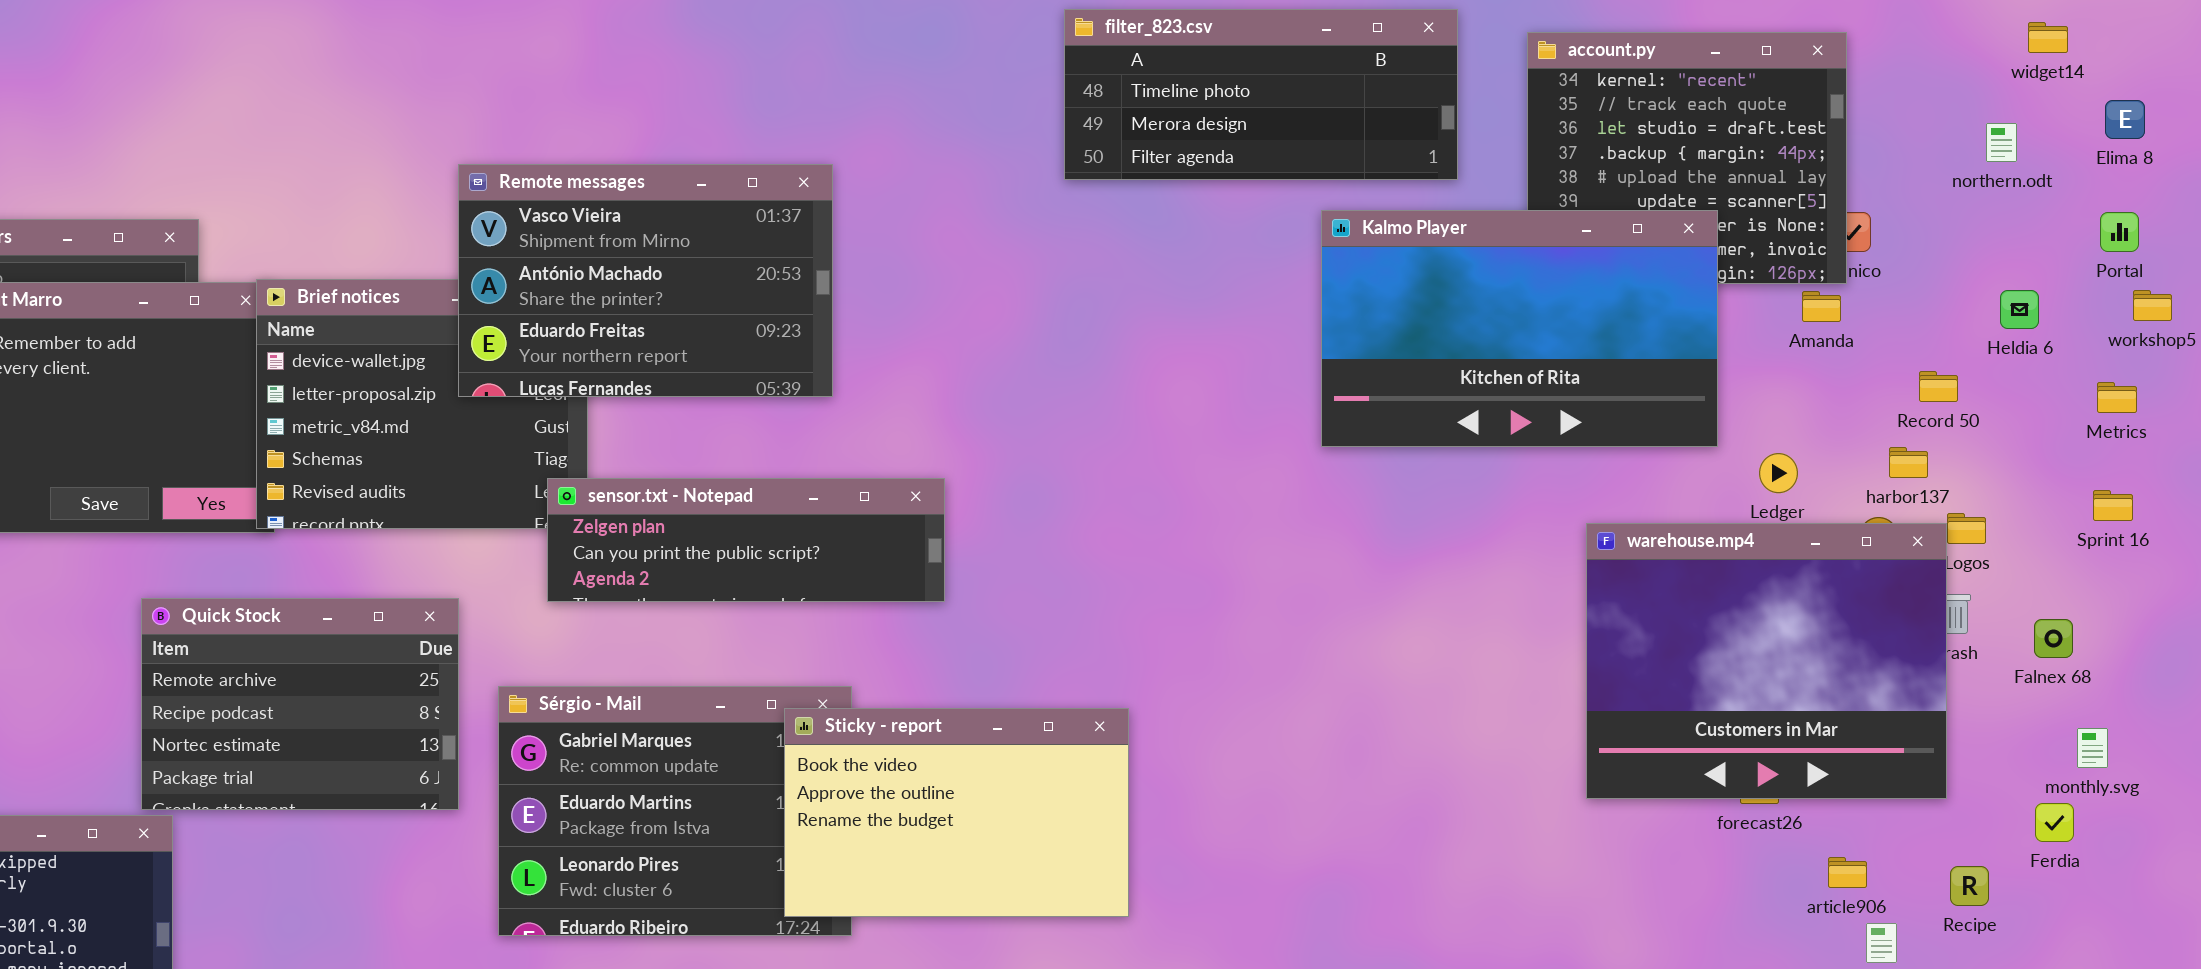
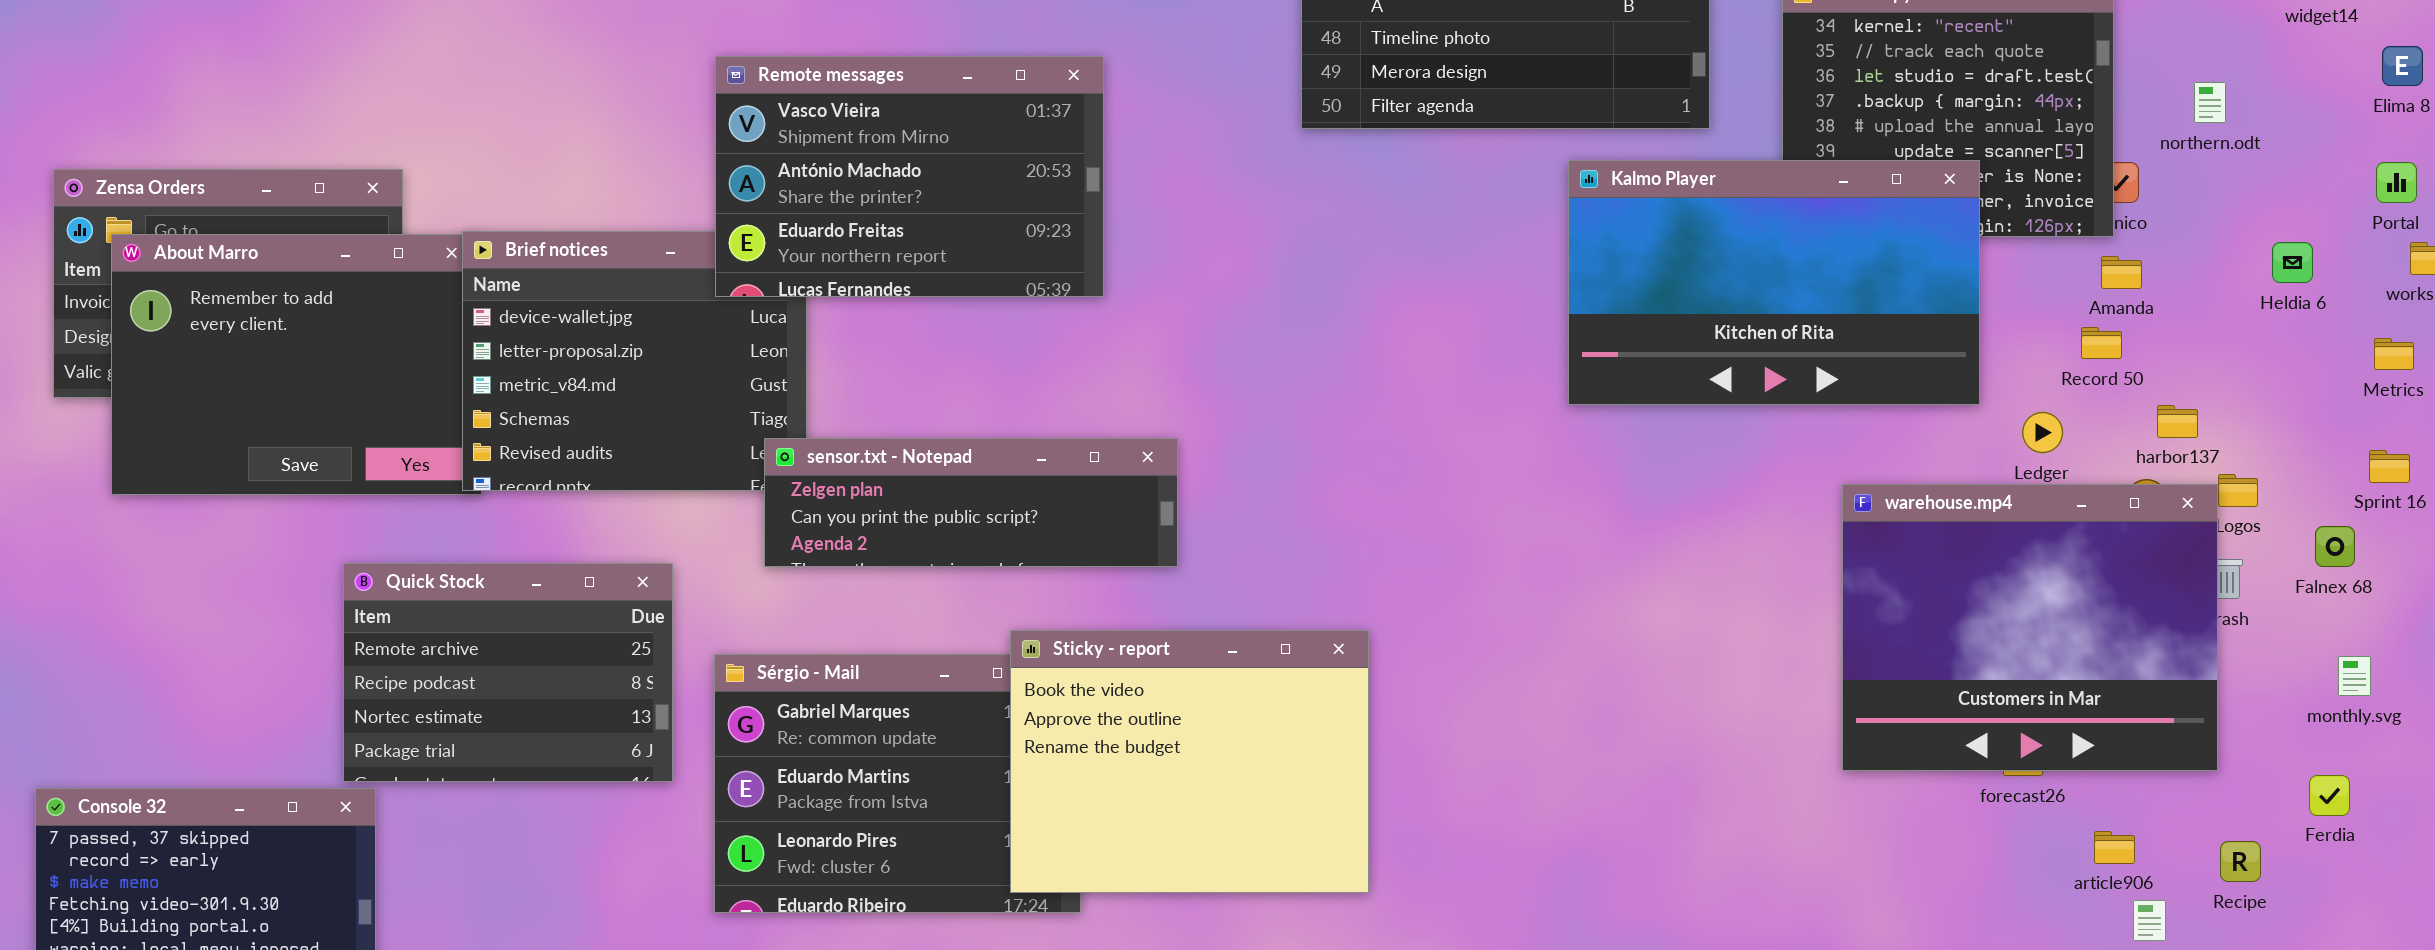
northern.odt: [1986,123,2017,162] -> [2194,82,2226,123], moved
Remote messages: [458,164,833,397] -> [715,56,1104,297], moved
Amanda: [1802,291,1841,322] -> [2101,256,2142,289], moved
Record 50: [1919,371,1958,402] -> [2081,327,2122,359], moved
Falnex 68: [2034,619,2073,658] -> [2315,526,2355,567], moved
Sticky - report: [784,708,1129,917] -> [1010,630,1369,893], resized
monthly.svg: [2077,728,2108,768] -> [2338,656,2371,696], moved

